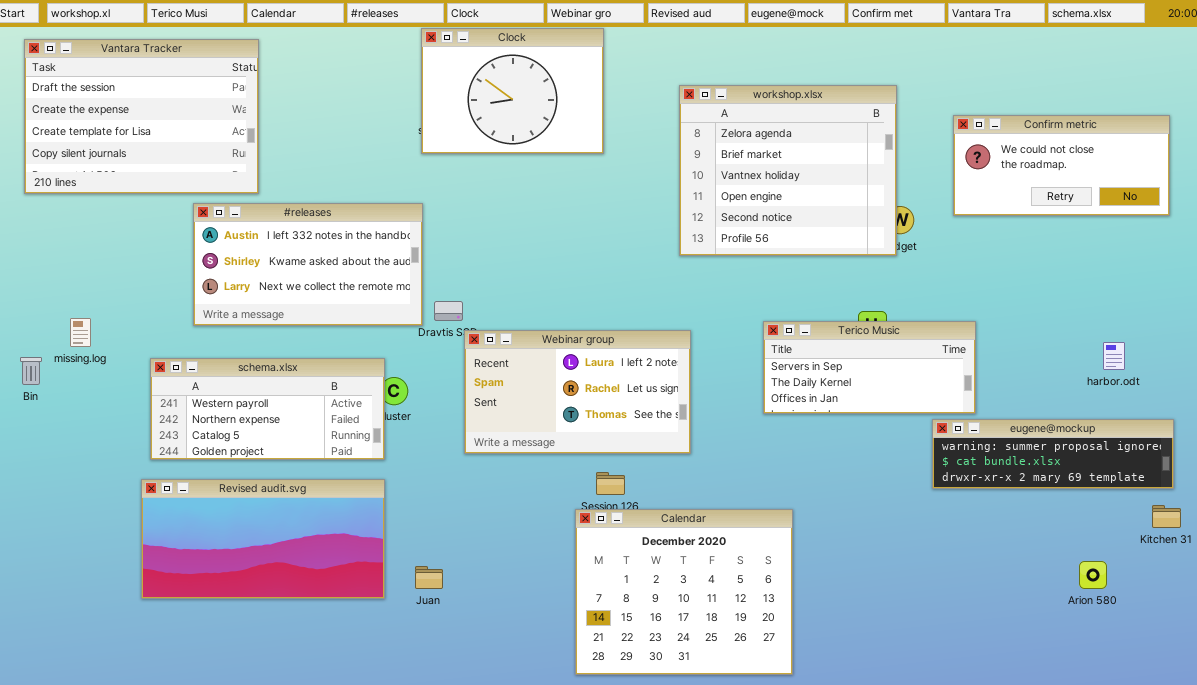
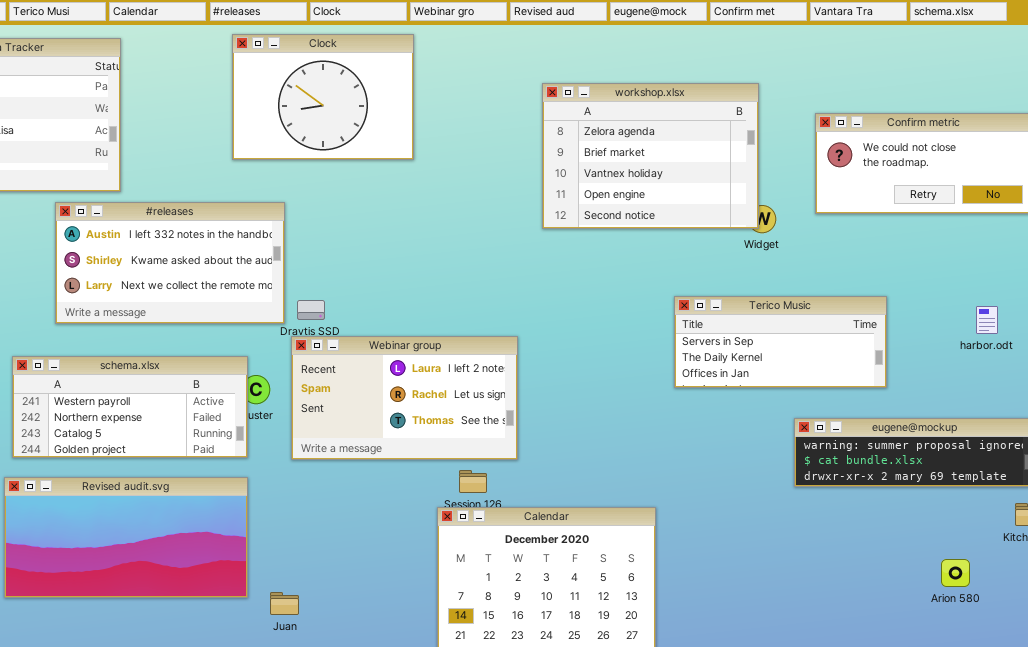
Clock: [421,28,604,154] -> [232,34,414,160], moved
workshop.xlsx: [679,85,897,256] -> [542,83,759,229], resized
Terico Music: [763,321,976,414] -> [674,296,887,388], moved
Webinar group: [464,330,691,454] -> [291,336,518,460], moved
harbor.odt: [1103,342,1125,370] -> [976,306,998,334], moved
Juan: [415,566,443,589] -> [270,592,299,615], moved

